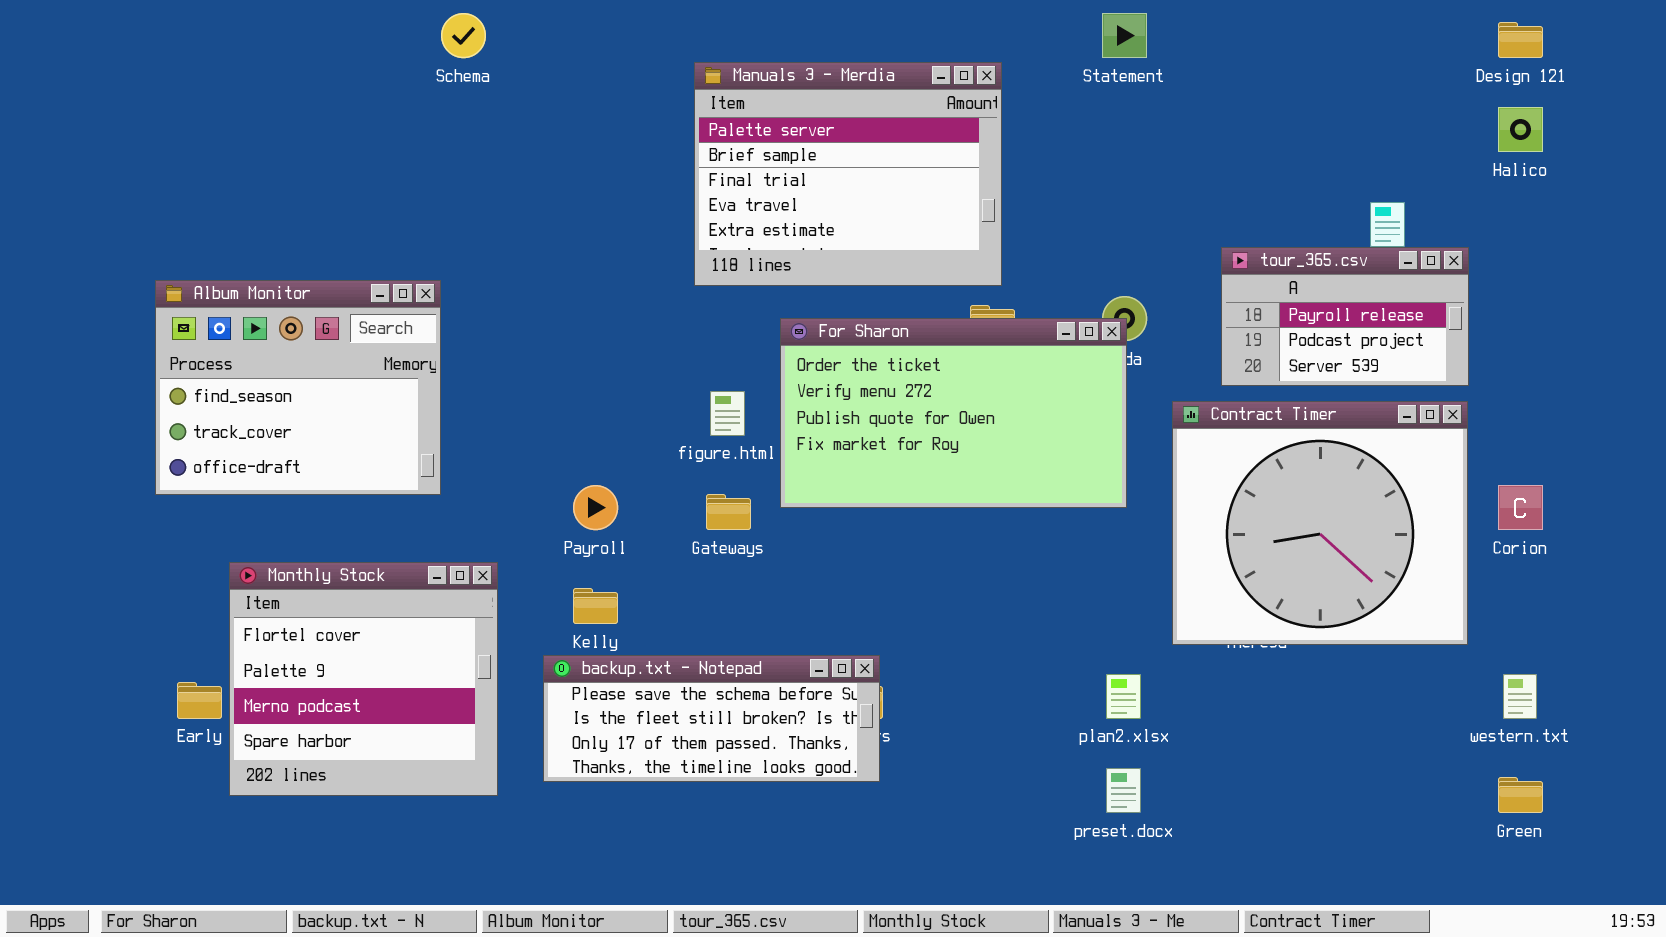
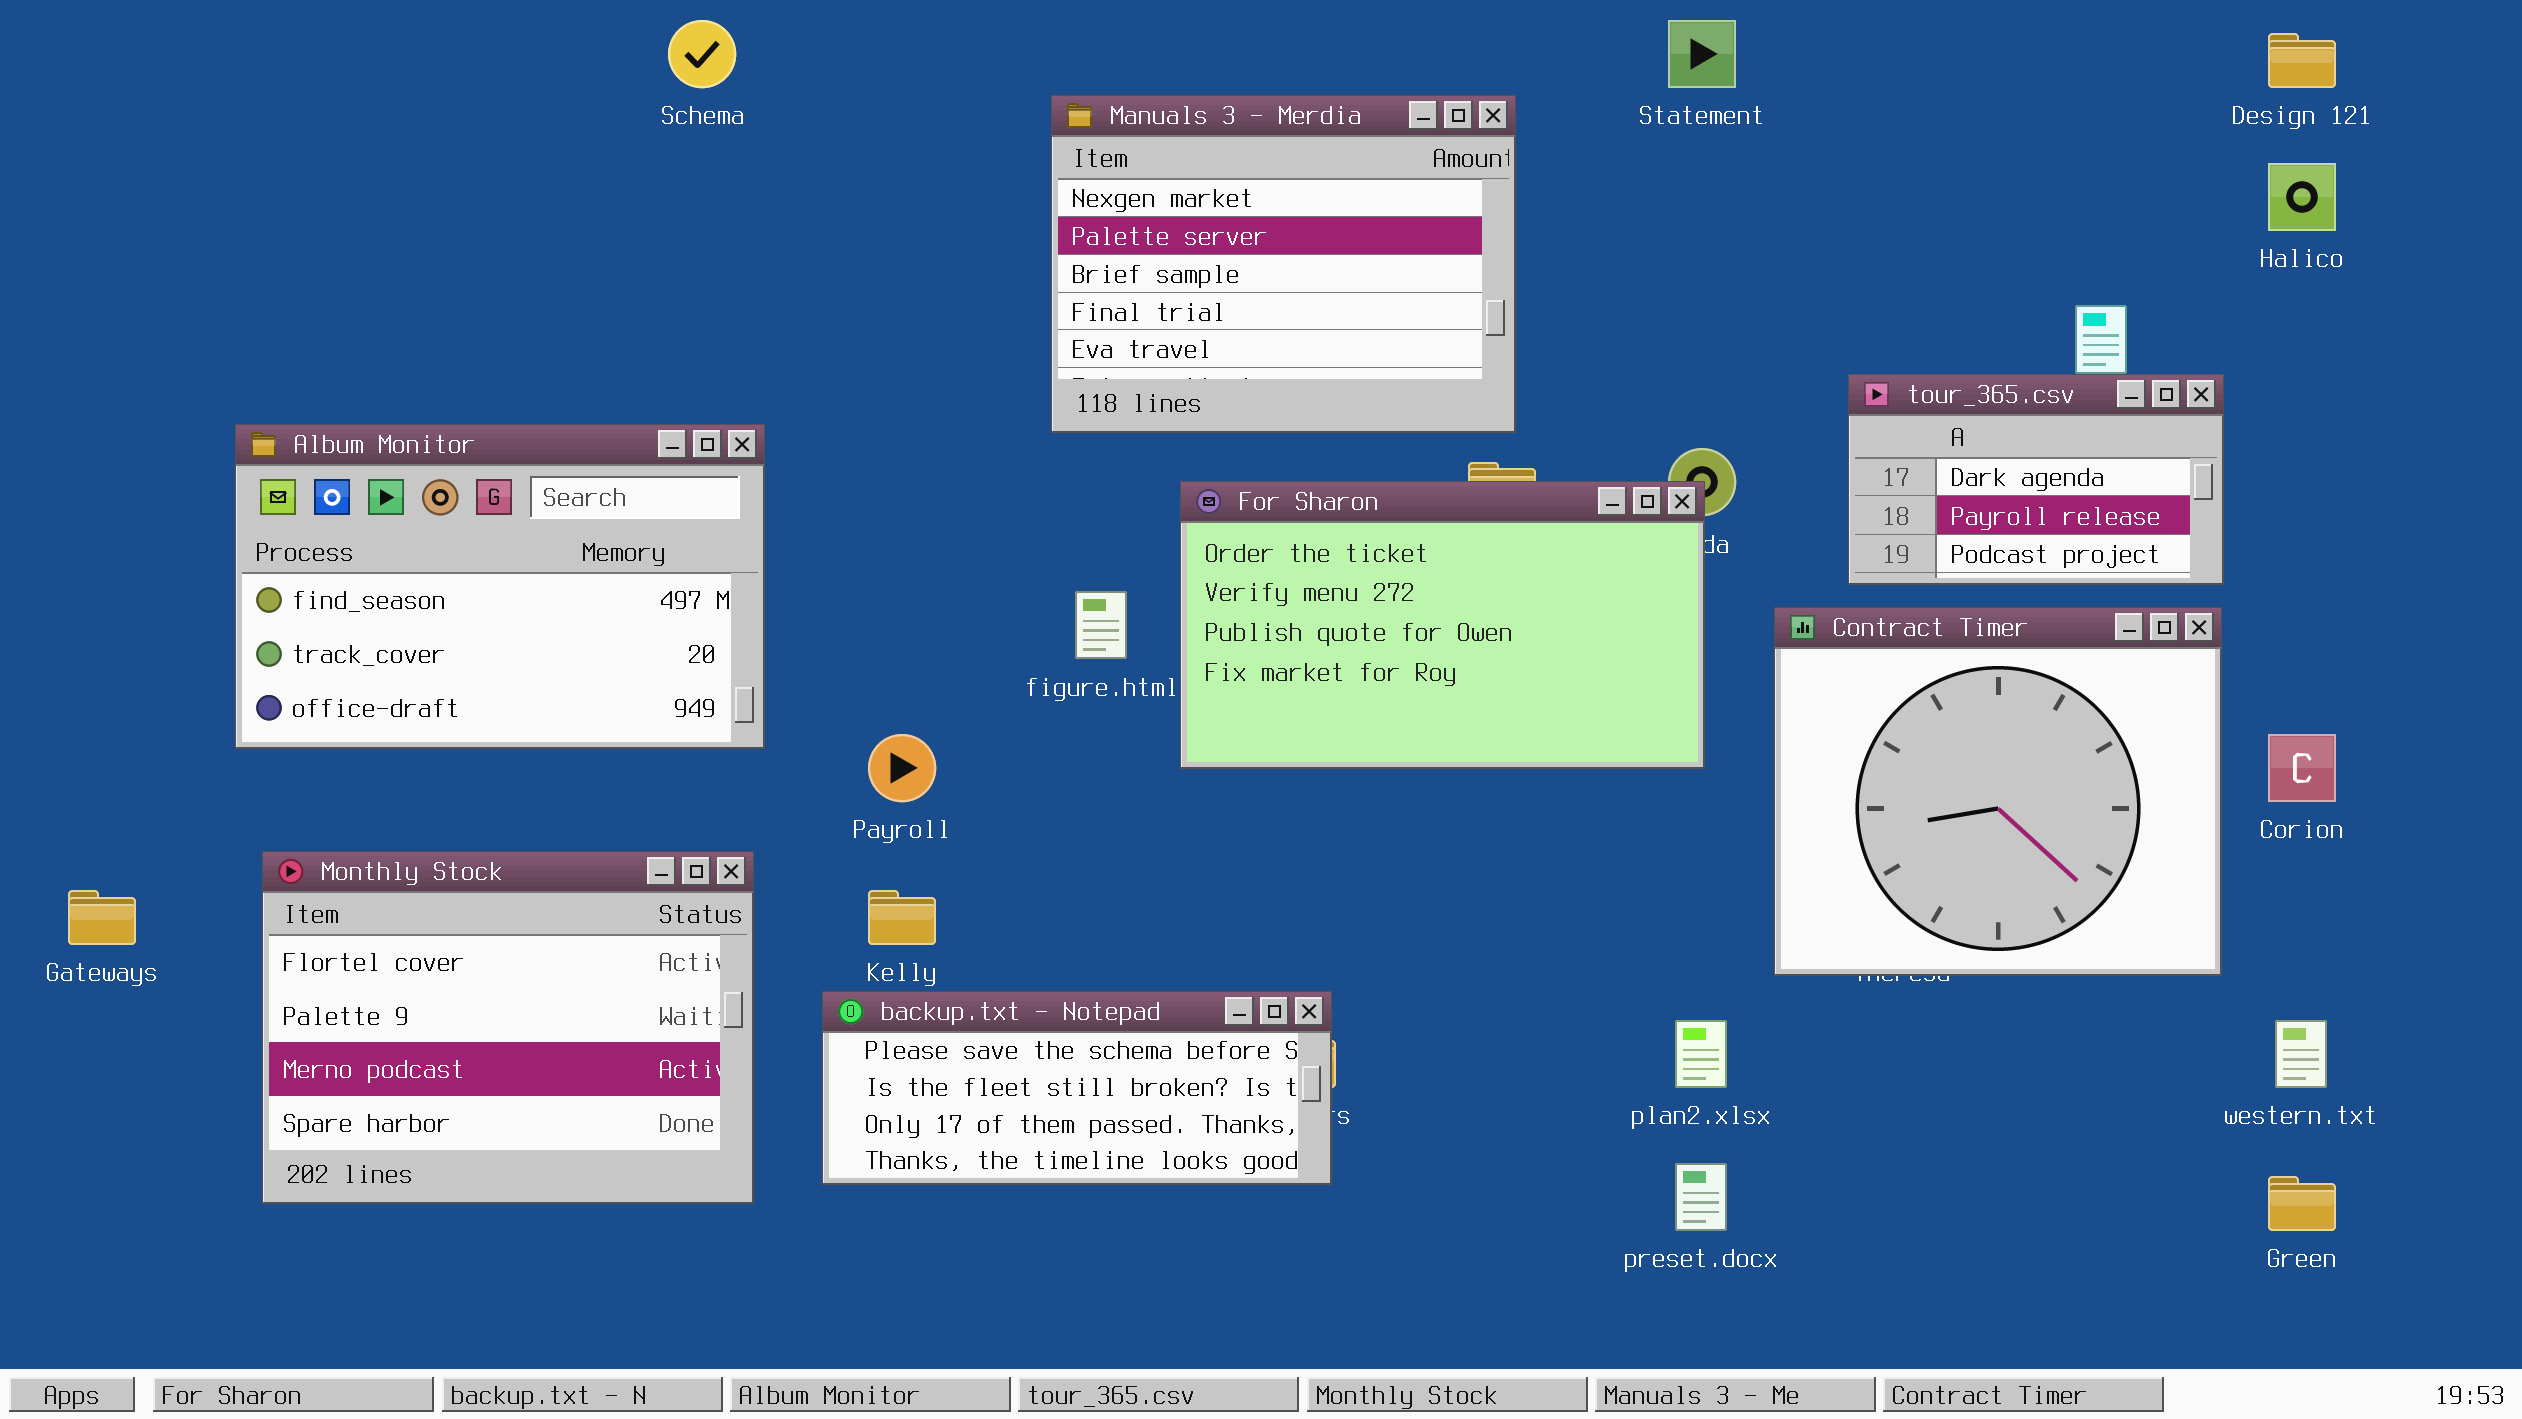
Manuals 3 - Merdia: [694,62,1002,286] -> [1051,95,1516,433], scrolled up 1 row
tour_365.csv: [1221,247,1469,386] -> [1848,374,2224,585], scrolled up 1 row
Album Monitor: [155,280,441,495] -> [235,424,765,749], resized
Gateways: [706,494,751,530] -> [68,890,136,945], moved
Monthly Stock: [229,562,498,796] -> [262,851,754,1204], resized

